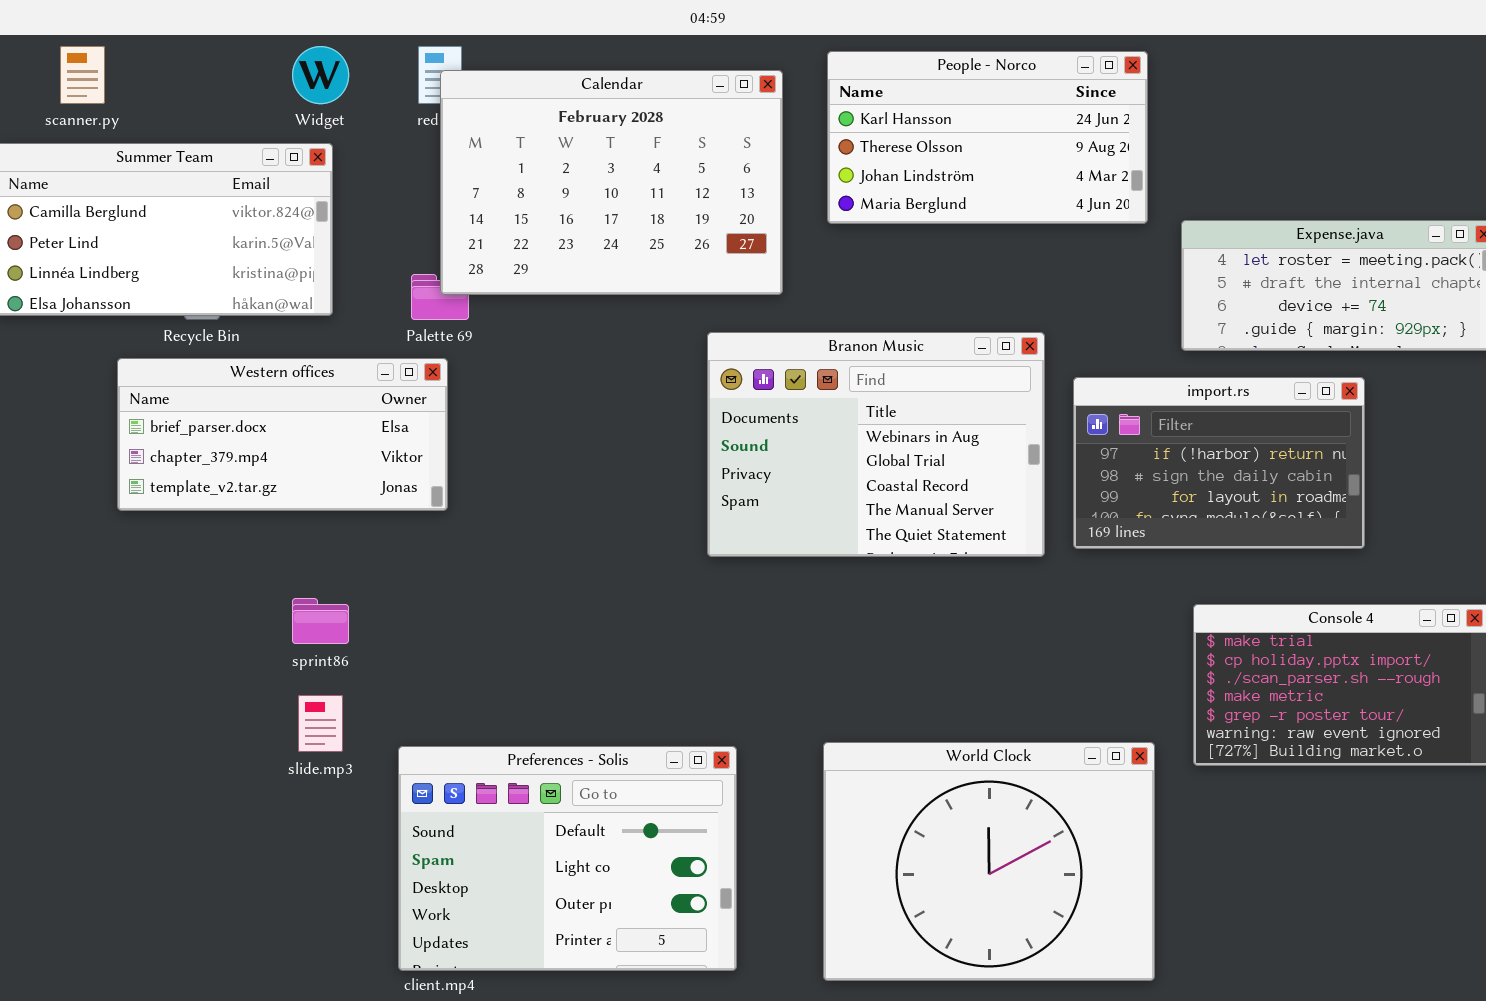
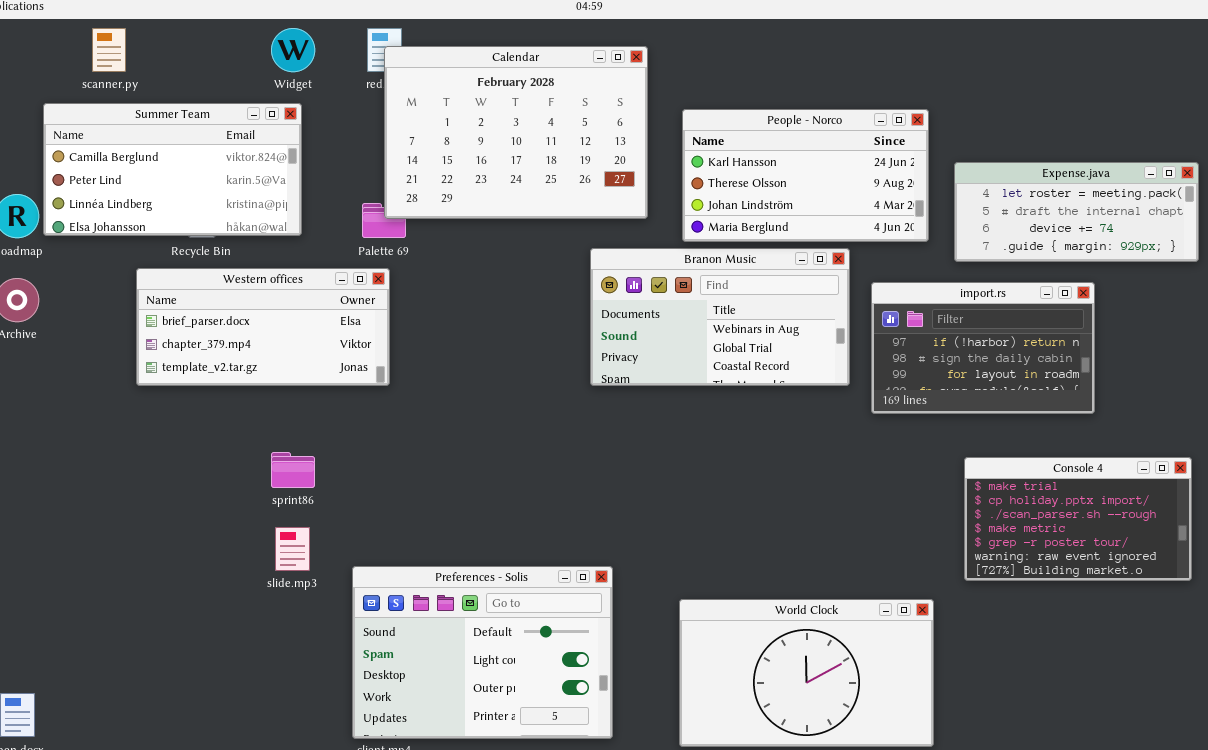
People - Norco: [827,51,1148,224] -> [682,109,929,242], moved
Branon Music: [707,332,1045,557] -> [590,248,850,386], resized
World Clock: [823,742,1155,981] -> [679,599,934,747], resized

